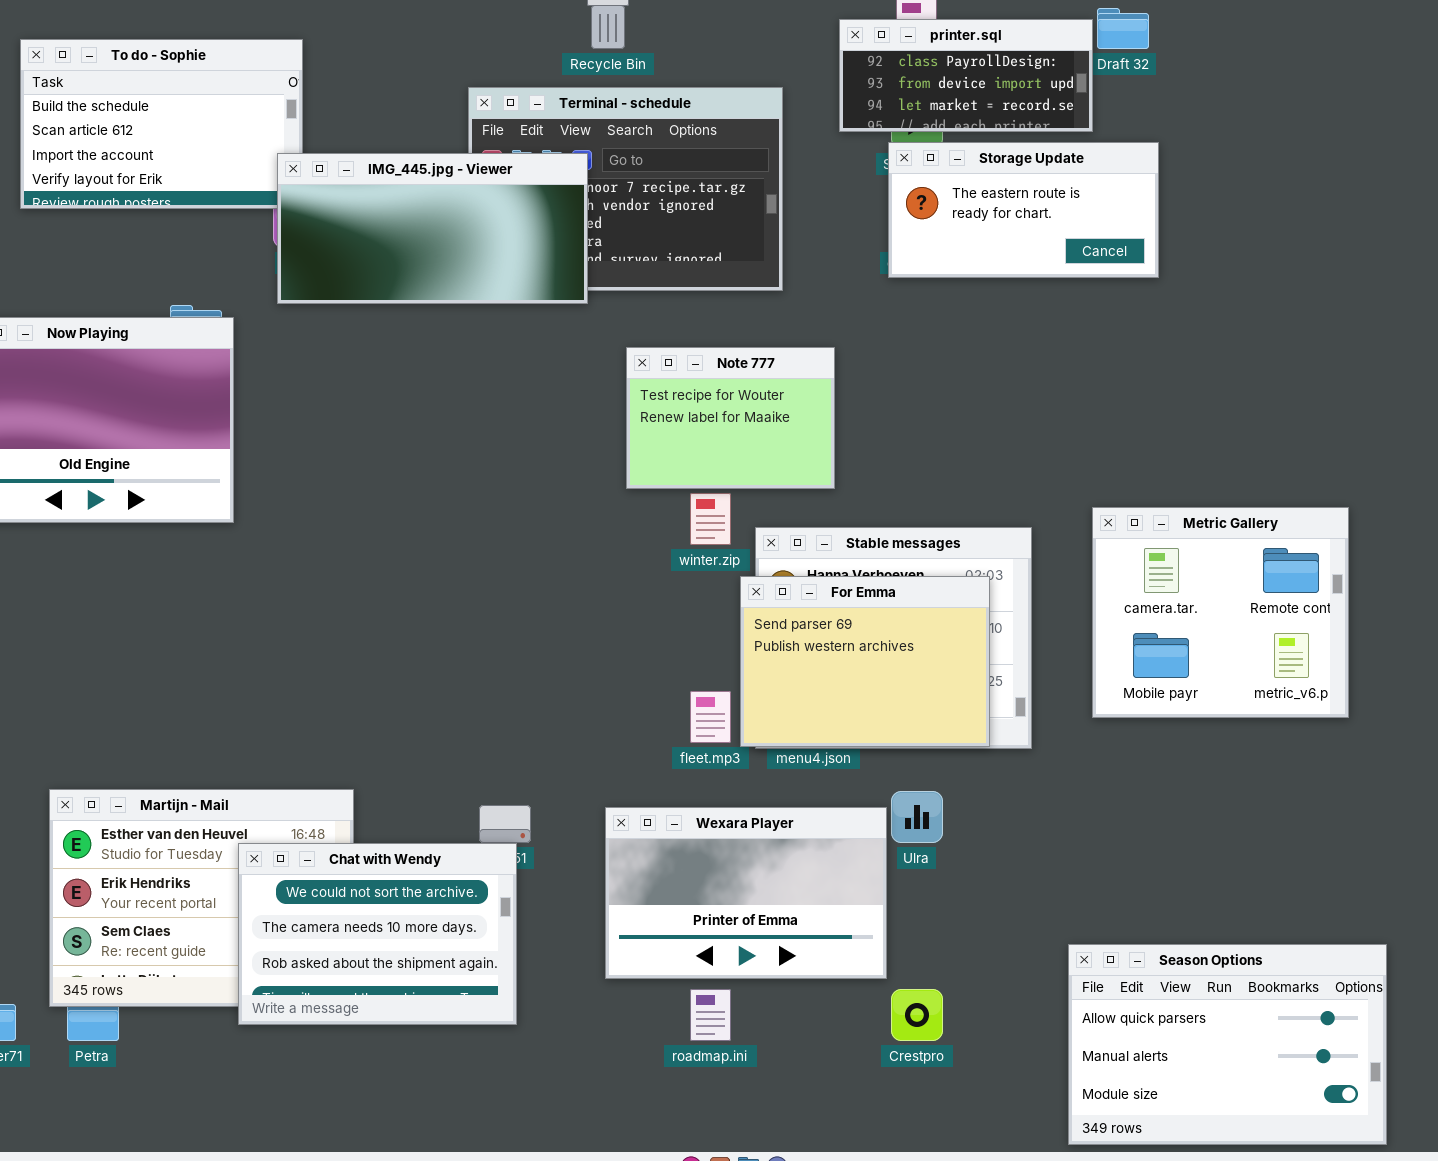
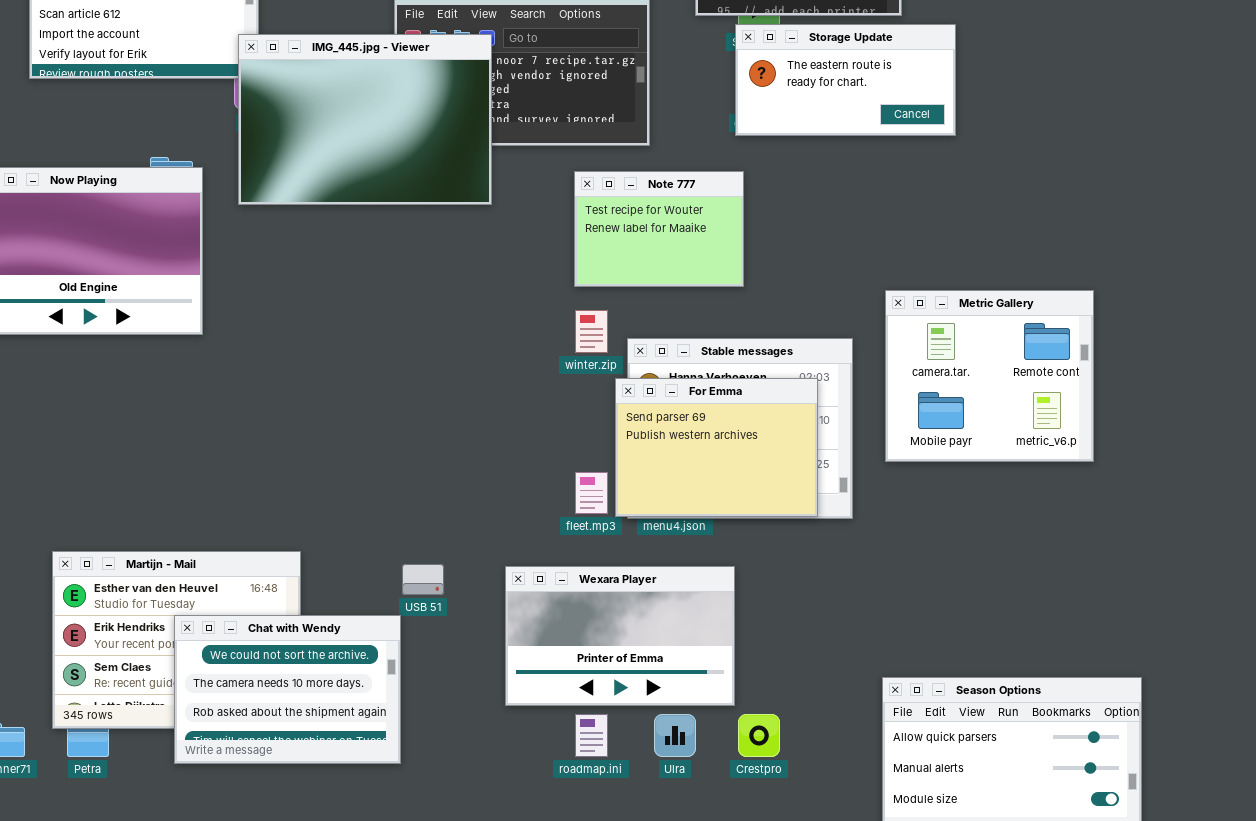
IMG_445.jpg - Viewer: [277,153,588,304] -> [238,34,492,205], resized
Note 777: [626,347,835,489] -> [574,171,744,287], moved
Metric Gallery: [1092,507,1349,718] -> [885,290,1094,462], moved
Ulra: [891,791,943,843] -> [654,714,696,757], moved
Chat with Wendy: [238,843,517,1025] -> [174,615,401,764], moved

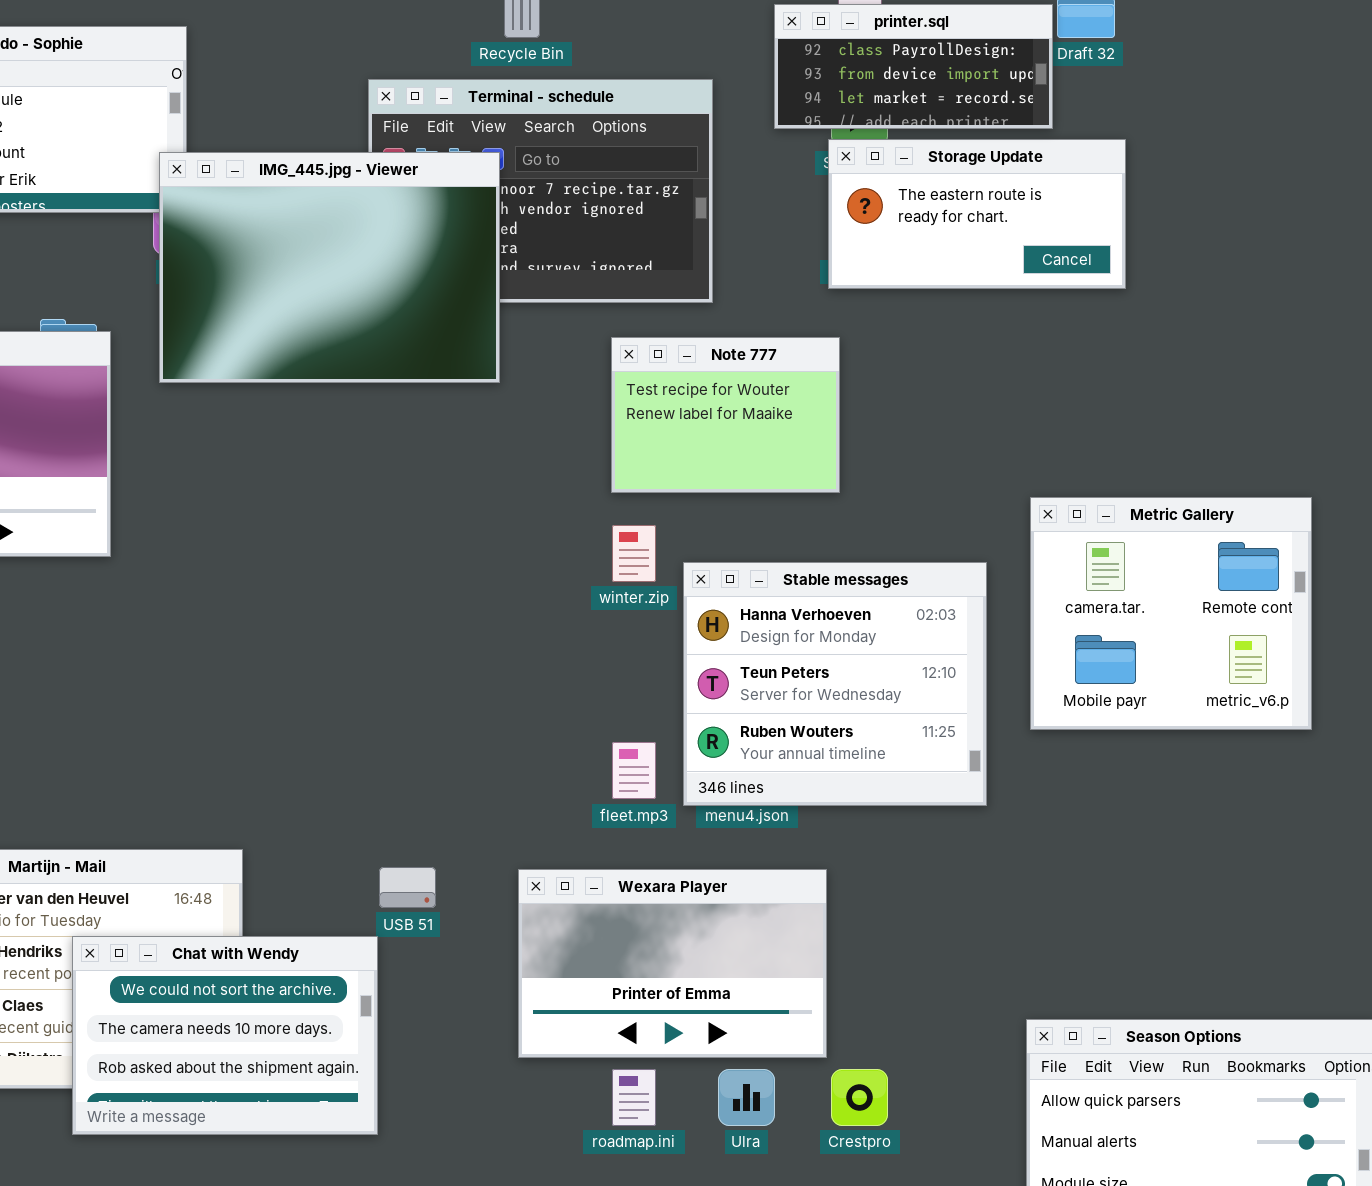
For Emma: [615,378,818,517] -> none, closed

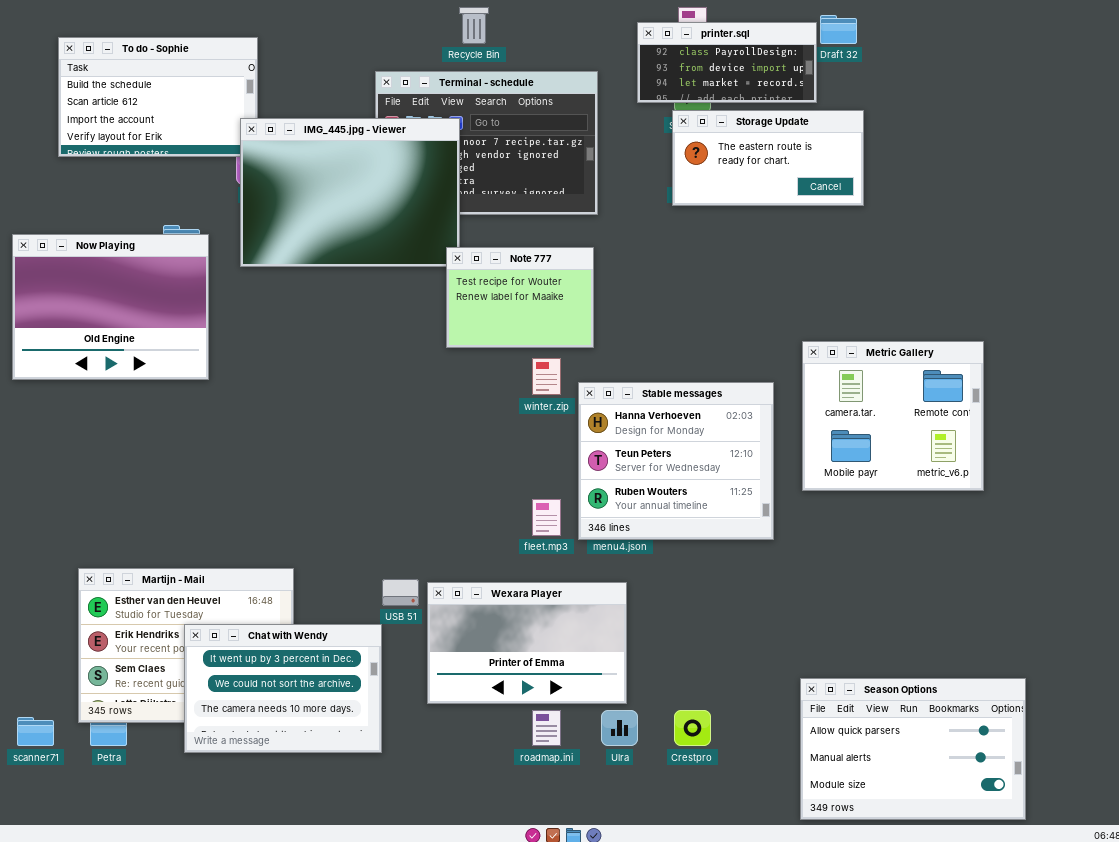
Note 777: [611,337,840,493] -> [446,247,594,348], moved
Wexara Player: [518,869,827,1058] -> [427,582,627,704], moved
Chat with Wendy: [72,936,378,1135] -> [184,624,382,753], scrolled up 1 row

